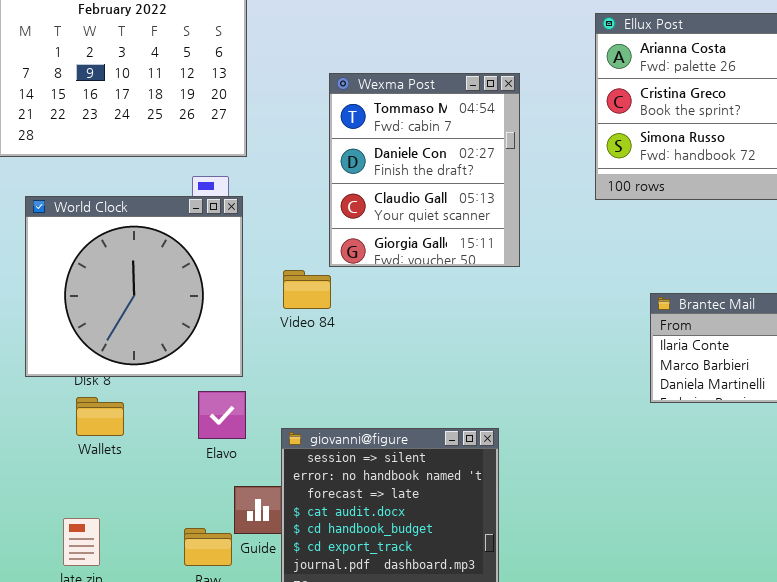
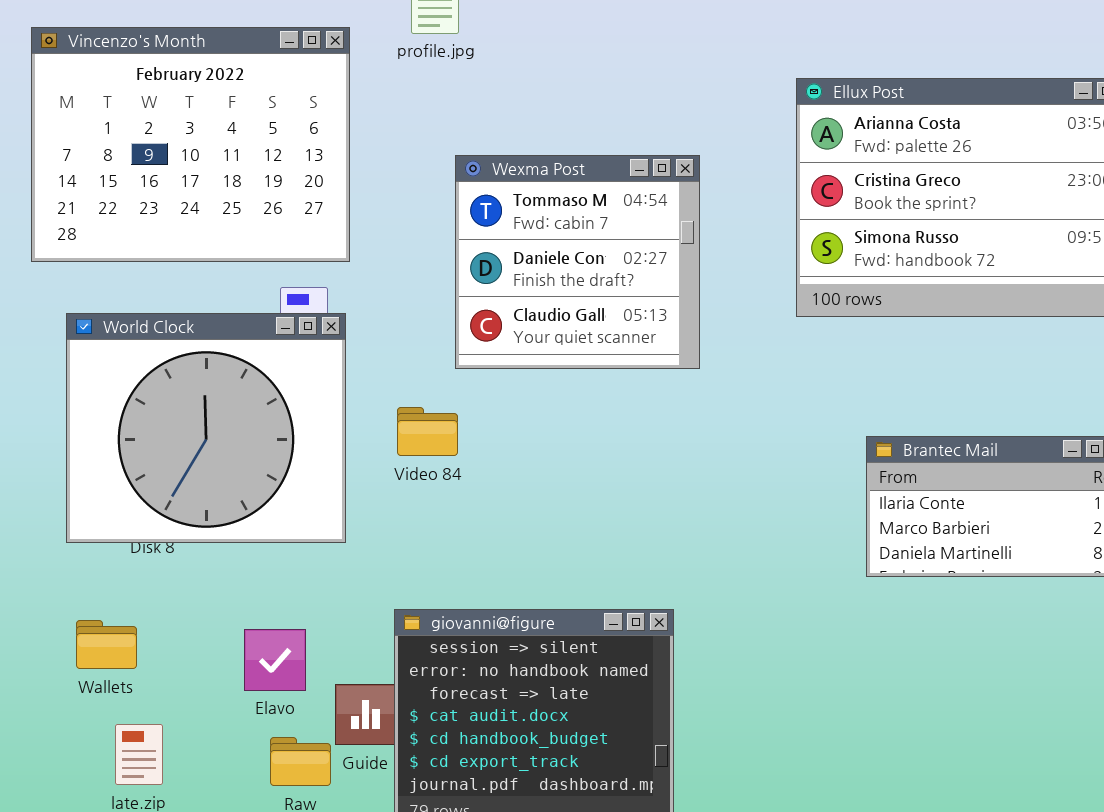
Wexma Post: [329,73,520,267] -> [455,155,700,369], resized
Elavo: [198,391,246,439] -> [244,629,306,691], moved
Wallets: [76,397,124,436] -> [76,620,137,669], moved

